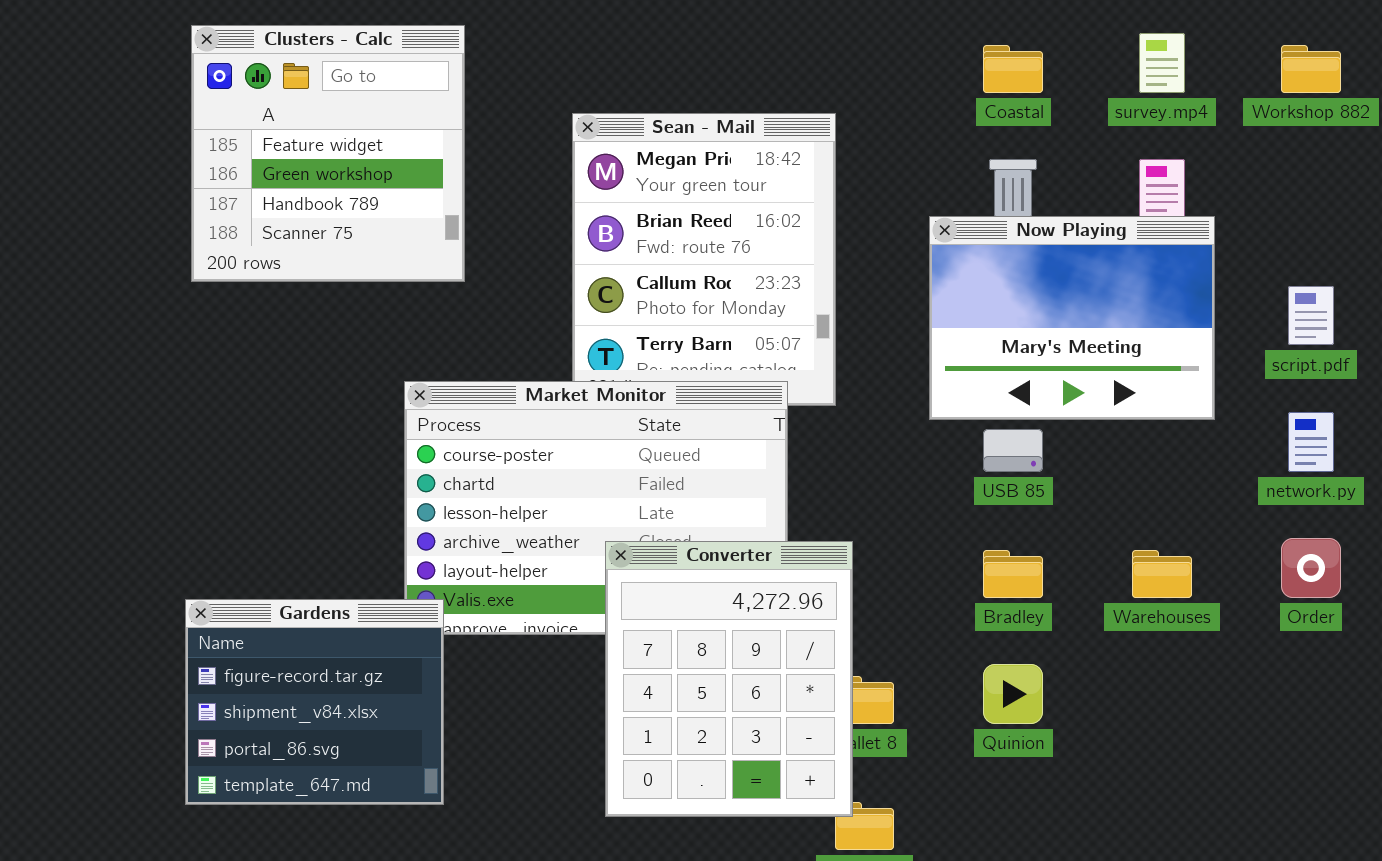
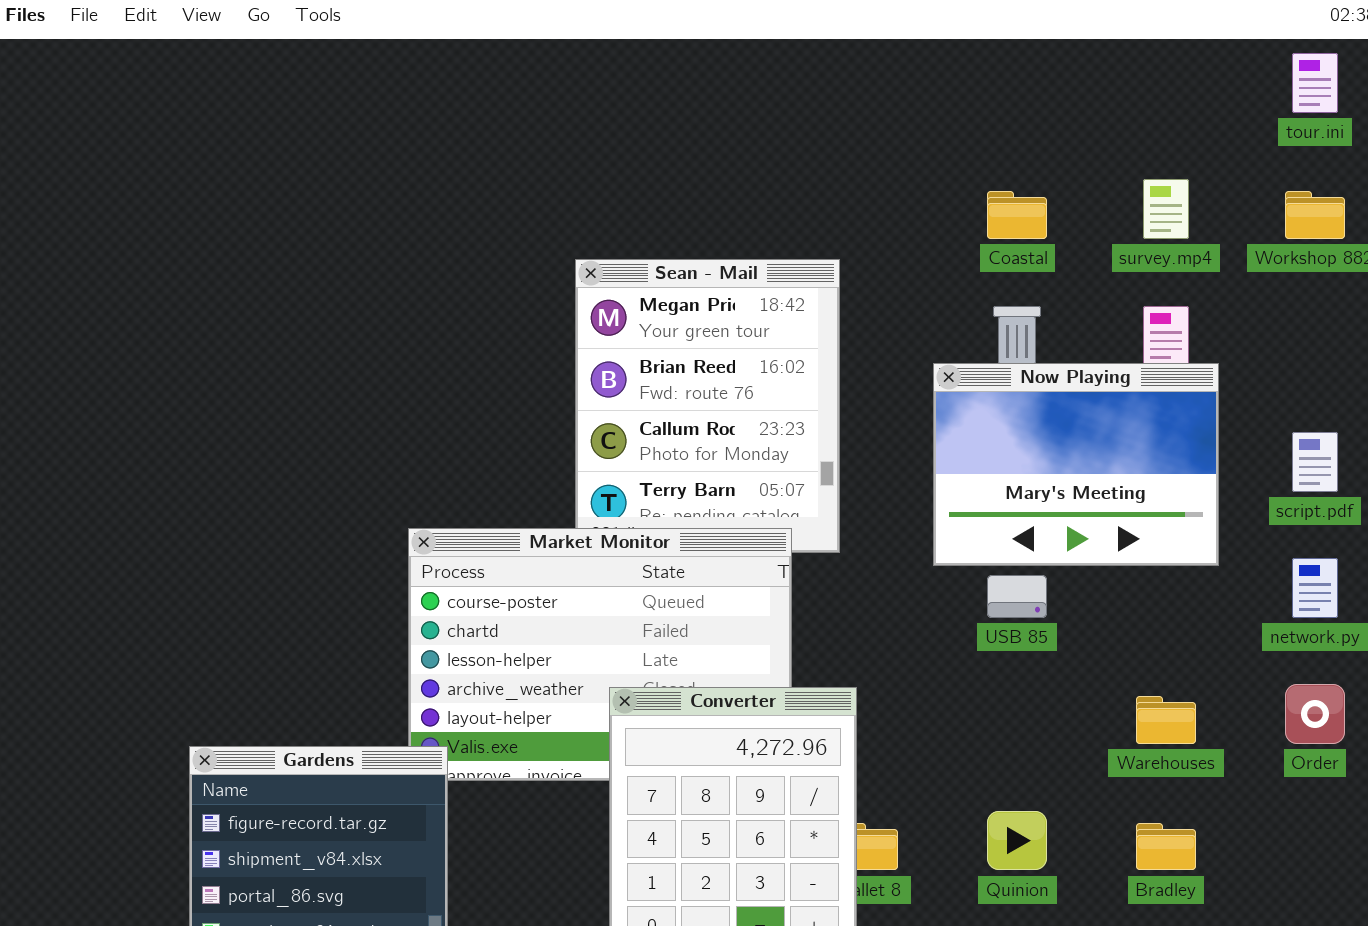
Clusters - Calc: [191,25,465,282] -> none, closed
Bradley: [983,550,1043,598] -> [1136,823,1196,870], moved

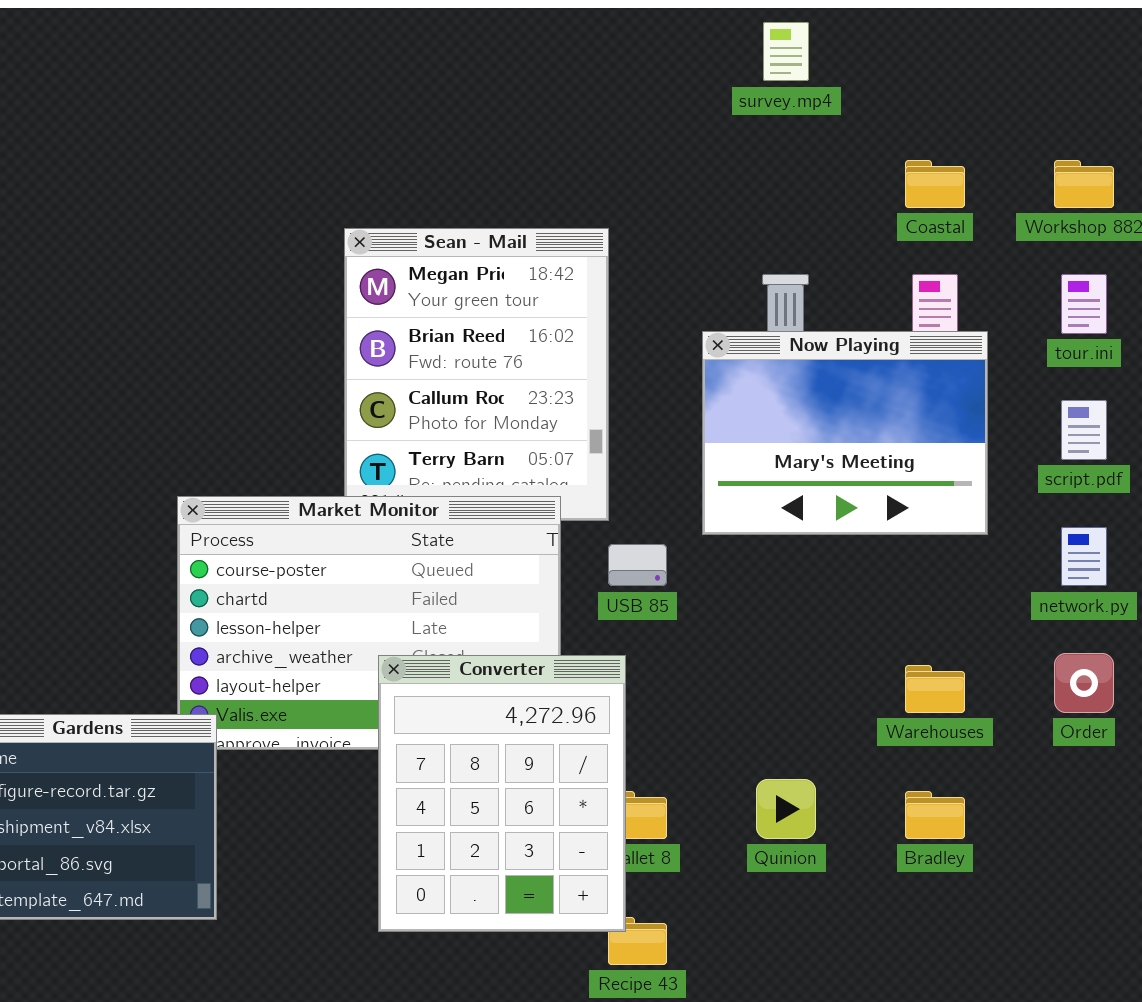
tour.ini: [1292,53,1338,113] -> [1061,274,1107,334], moved
survey.mp4: [1143,179,1189,239] -> [763,22,809,81], moved
Coastal: [987,191,1047,239] -> [905,160,965,208], moved
USB 85: [987,575,1047,618] -> [608,544,667,586], moved

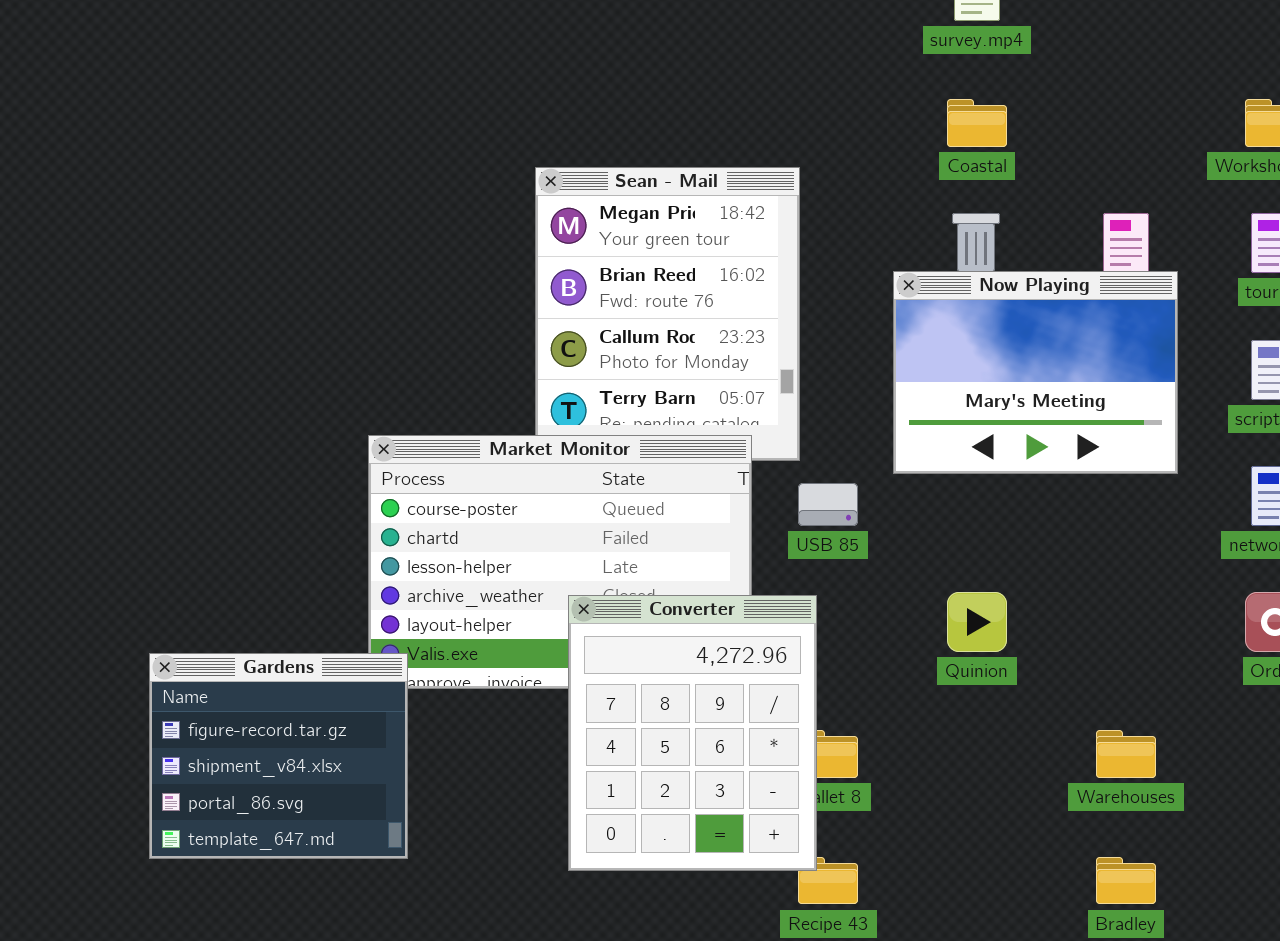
Coastal: [905,160,965,208] -> [947,99,1007,147], moved
Warehouses: [905,665,965,713] -> [1096,730,1156,778], moved
Quinion: [756,779,816,839] -> [947,592,1007,652], moved
Bradley: [905,791,965,839] -> [1096,857,1156,904], moved

